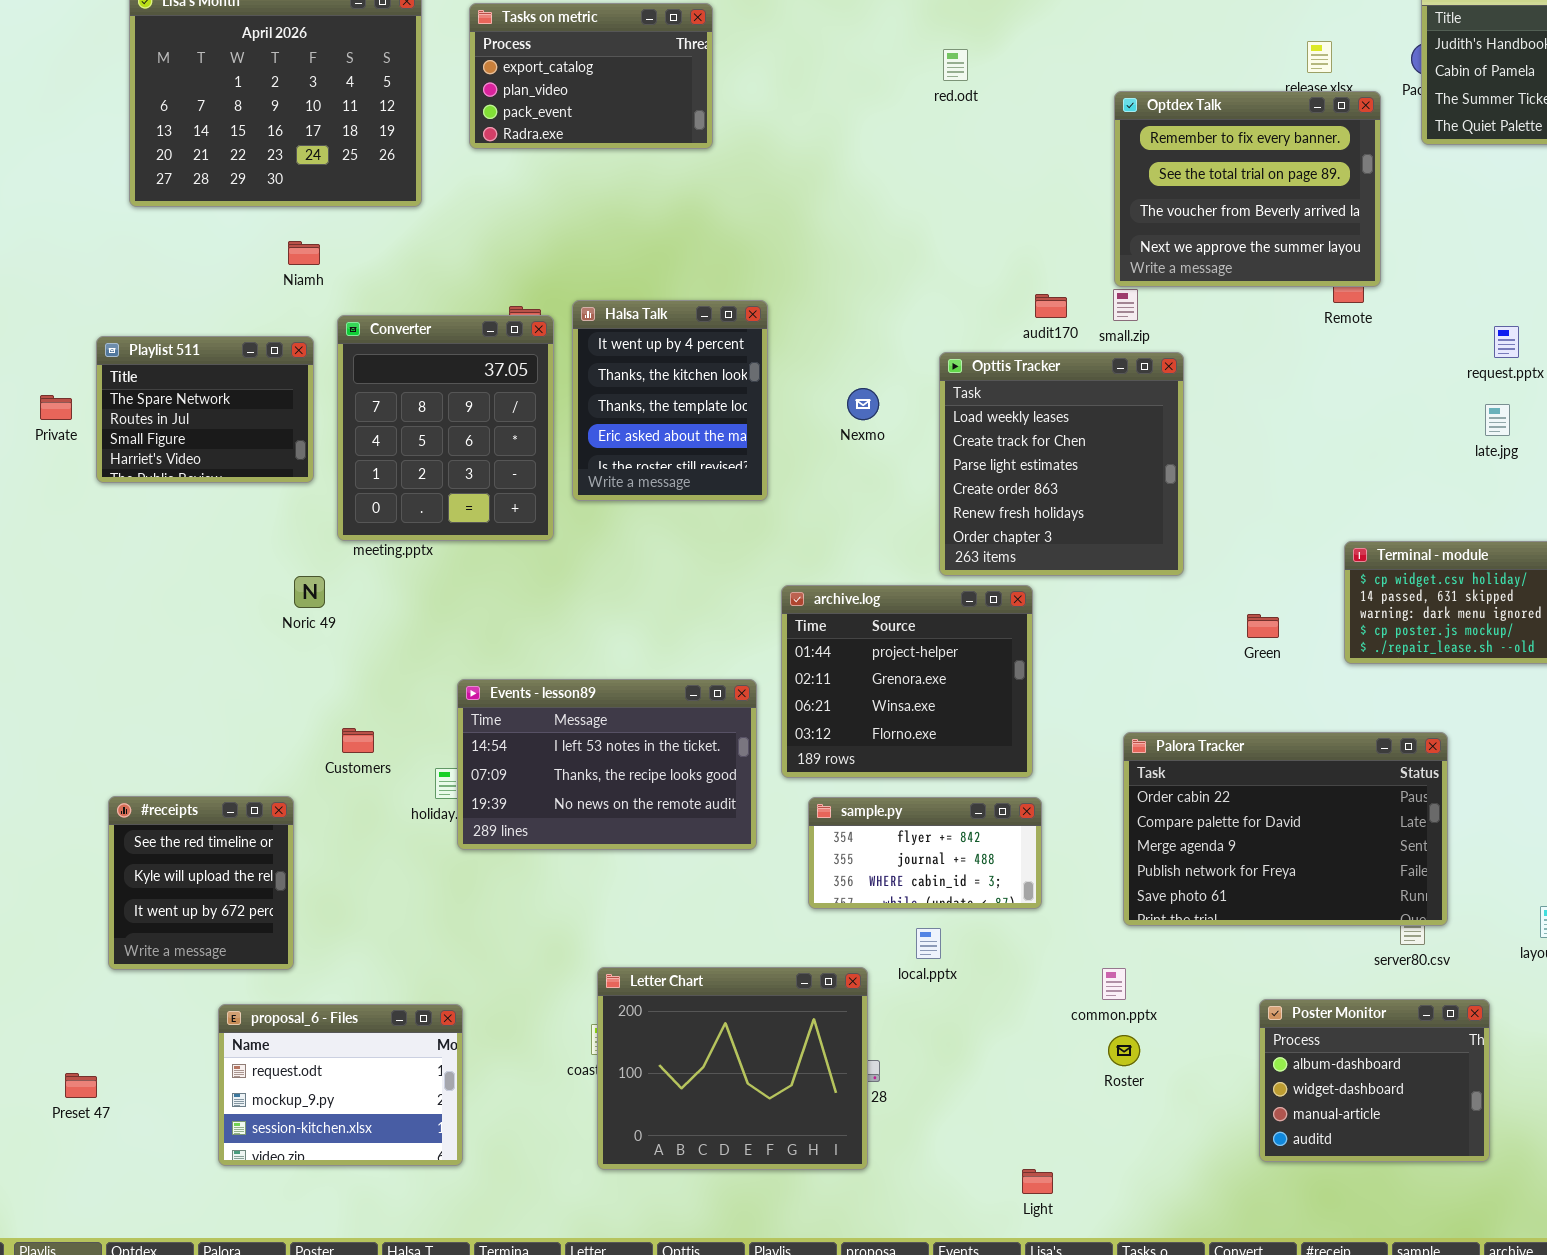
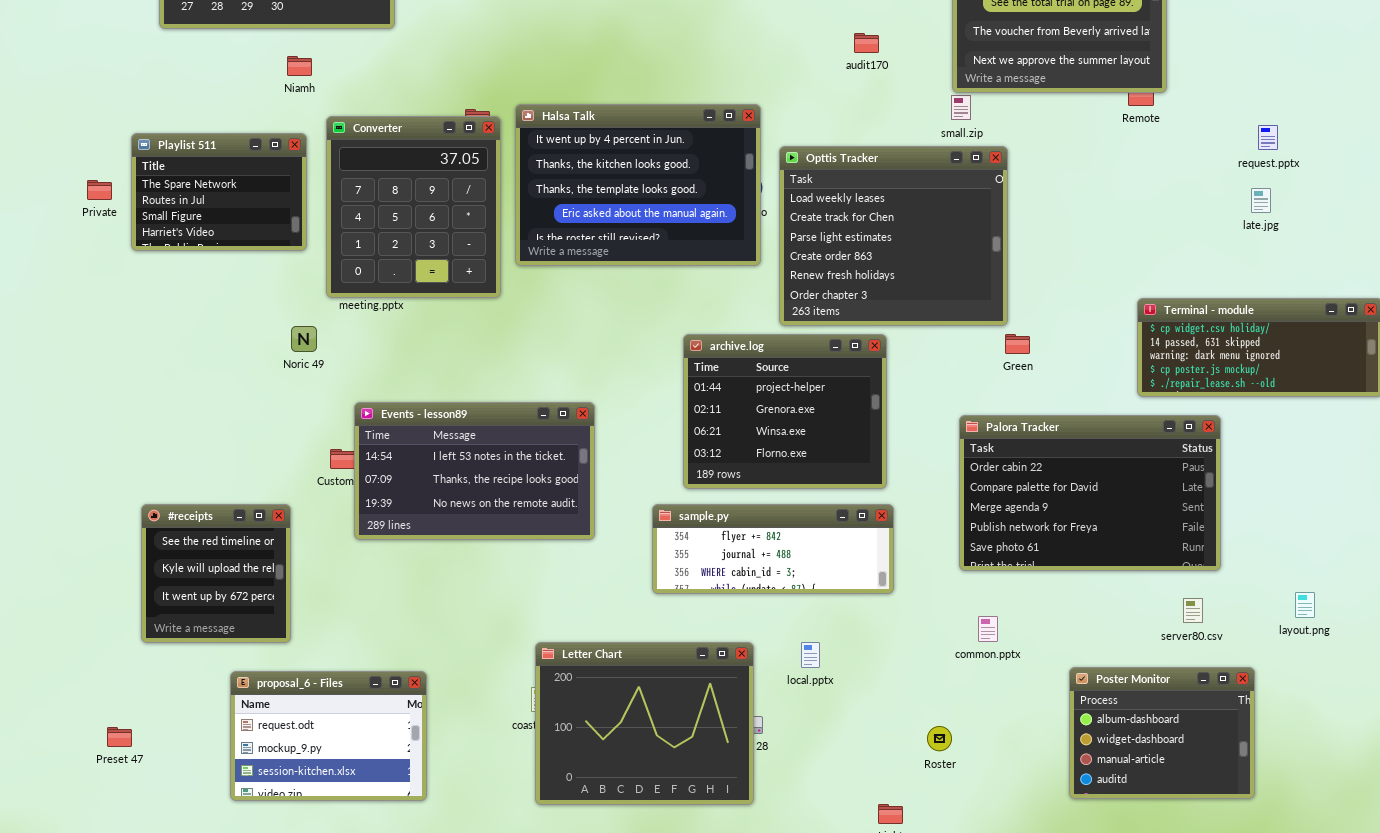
audit170: [1035,294,1067,318] -> [854,33,879,53], moved
Halsa Talk: [572,300,768,501] -> [515,104,761,266], resized
Opttis Tracker: [939,352,1184,576] -> [779,146,1008,326], resized
Green: [1247,614,1279,638] -> [1005,334,1030,354], moved
Events - lesson89: [457,679,757,850] -> [354,402,595,540], moved
Palora Tracker: [1123,732,1448,926] -> [959,415,1221,571], moved
sample.py: [808,797,1042,909] -> [652,504,894,594], resized
local.pptx: [916,928,941,959] -> [801,642,820,668], moved
common.pptx: [1102,968,1126,1000] -> [978,616,998,642], moved
Roster: [1108,1035,1140,1066] -> [927,726,952,751], moved

